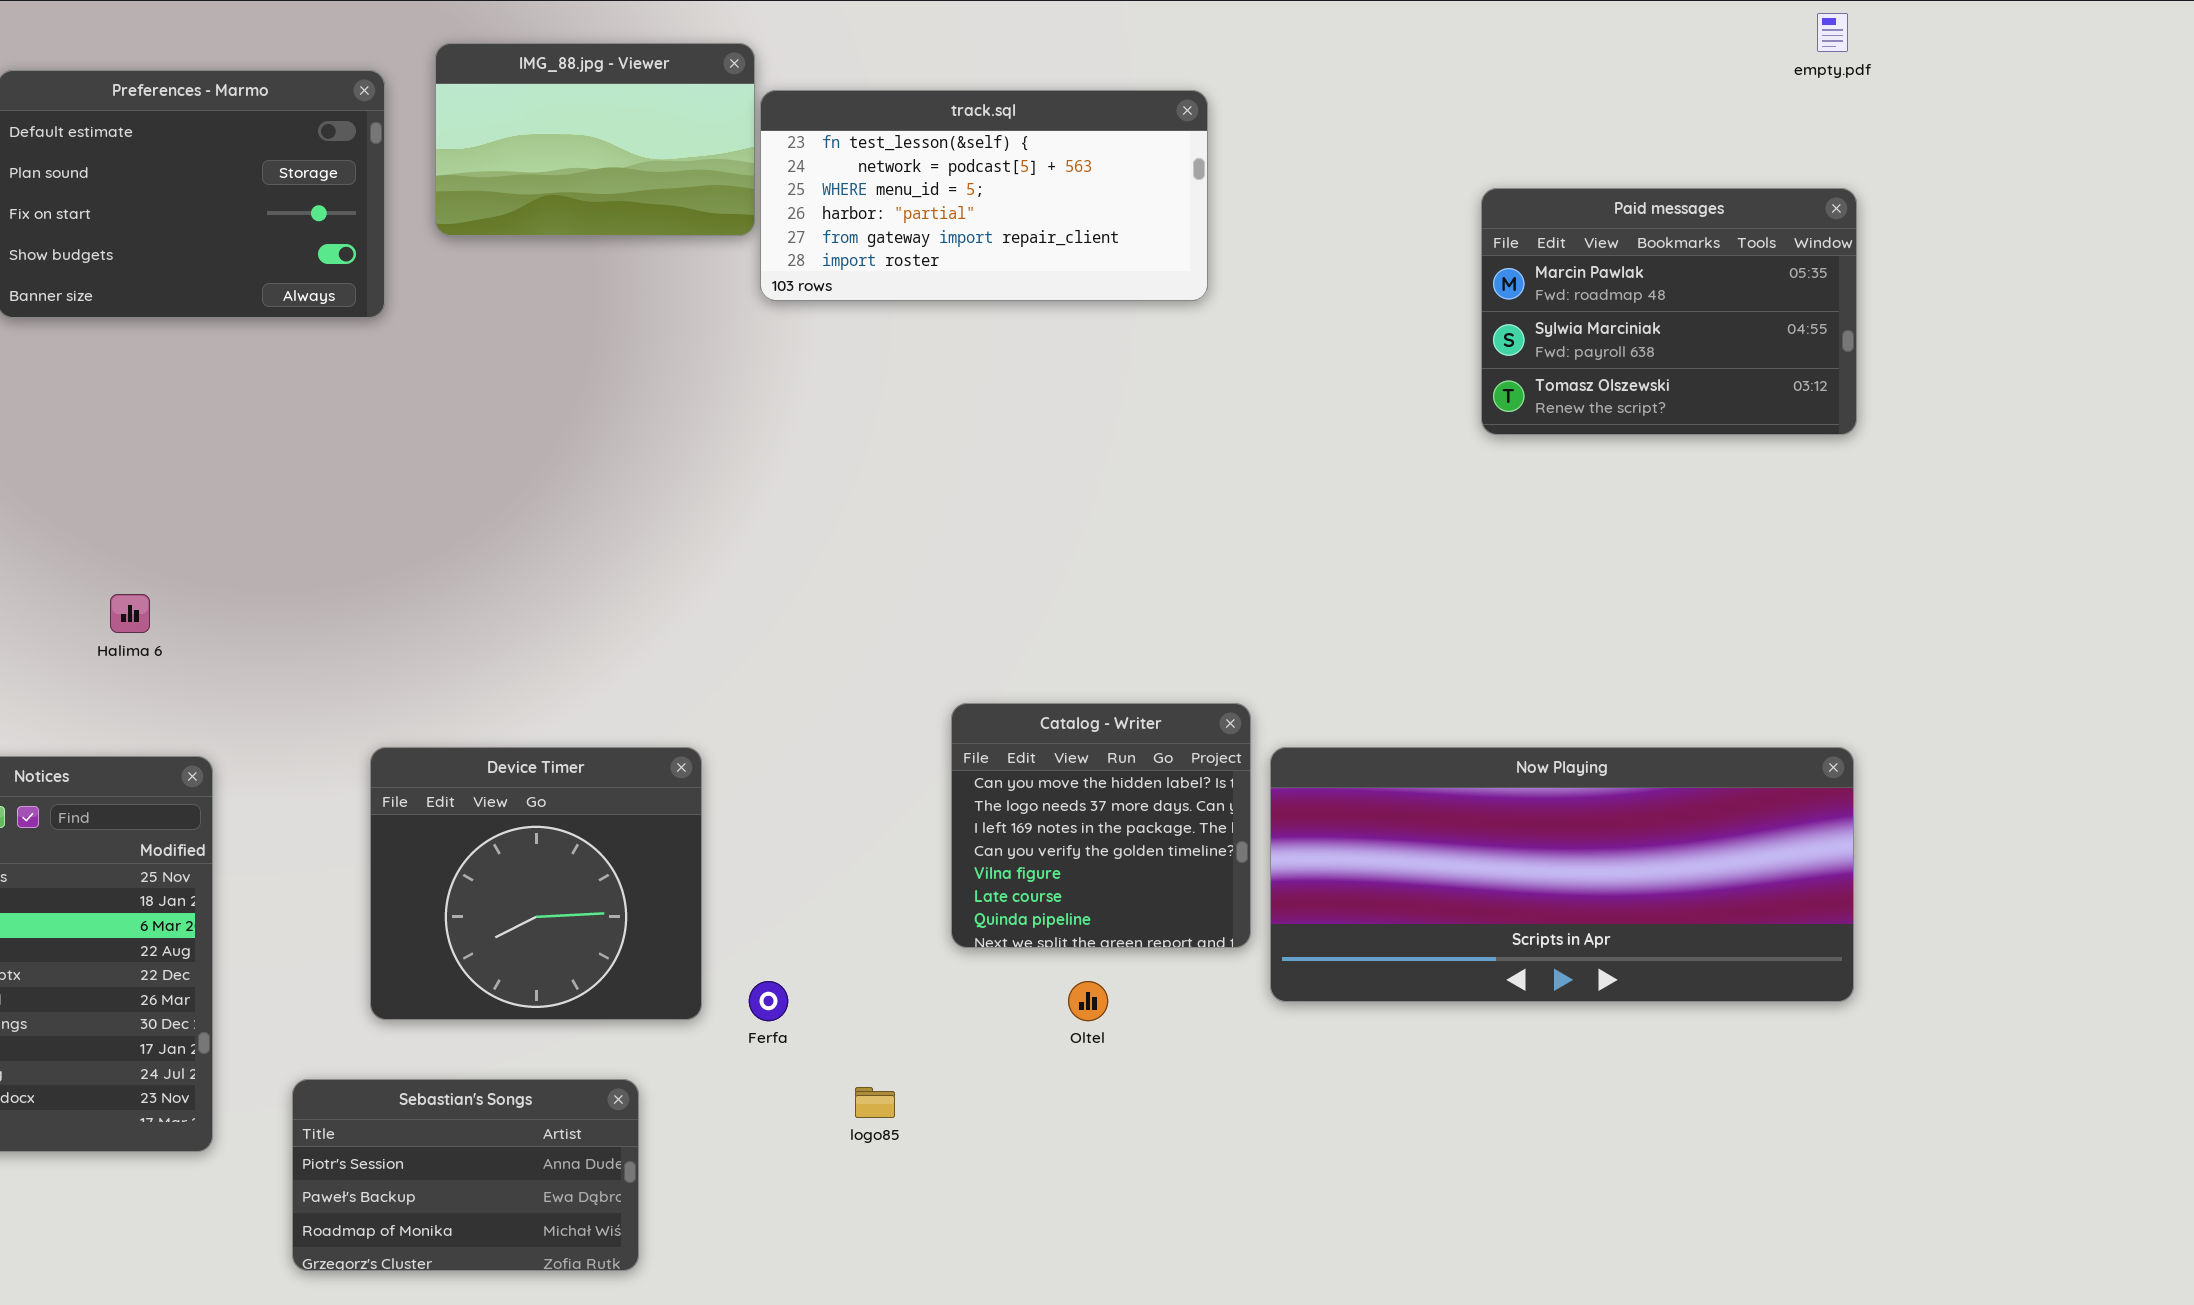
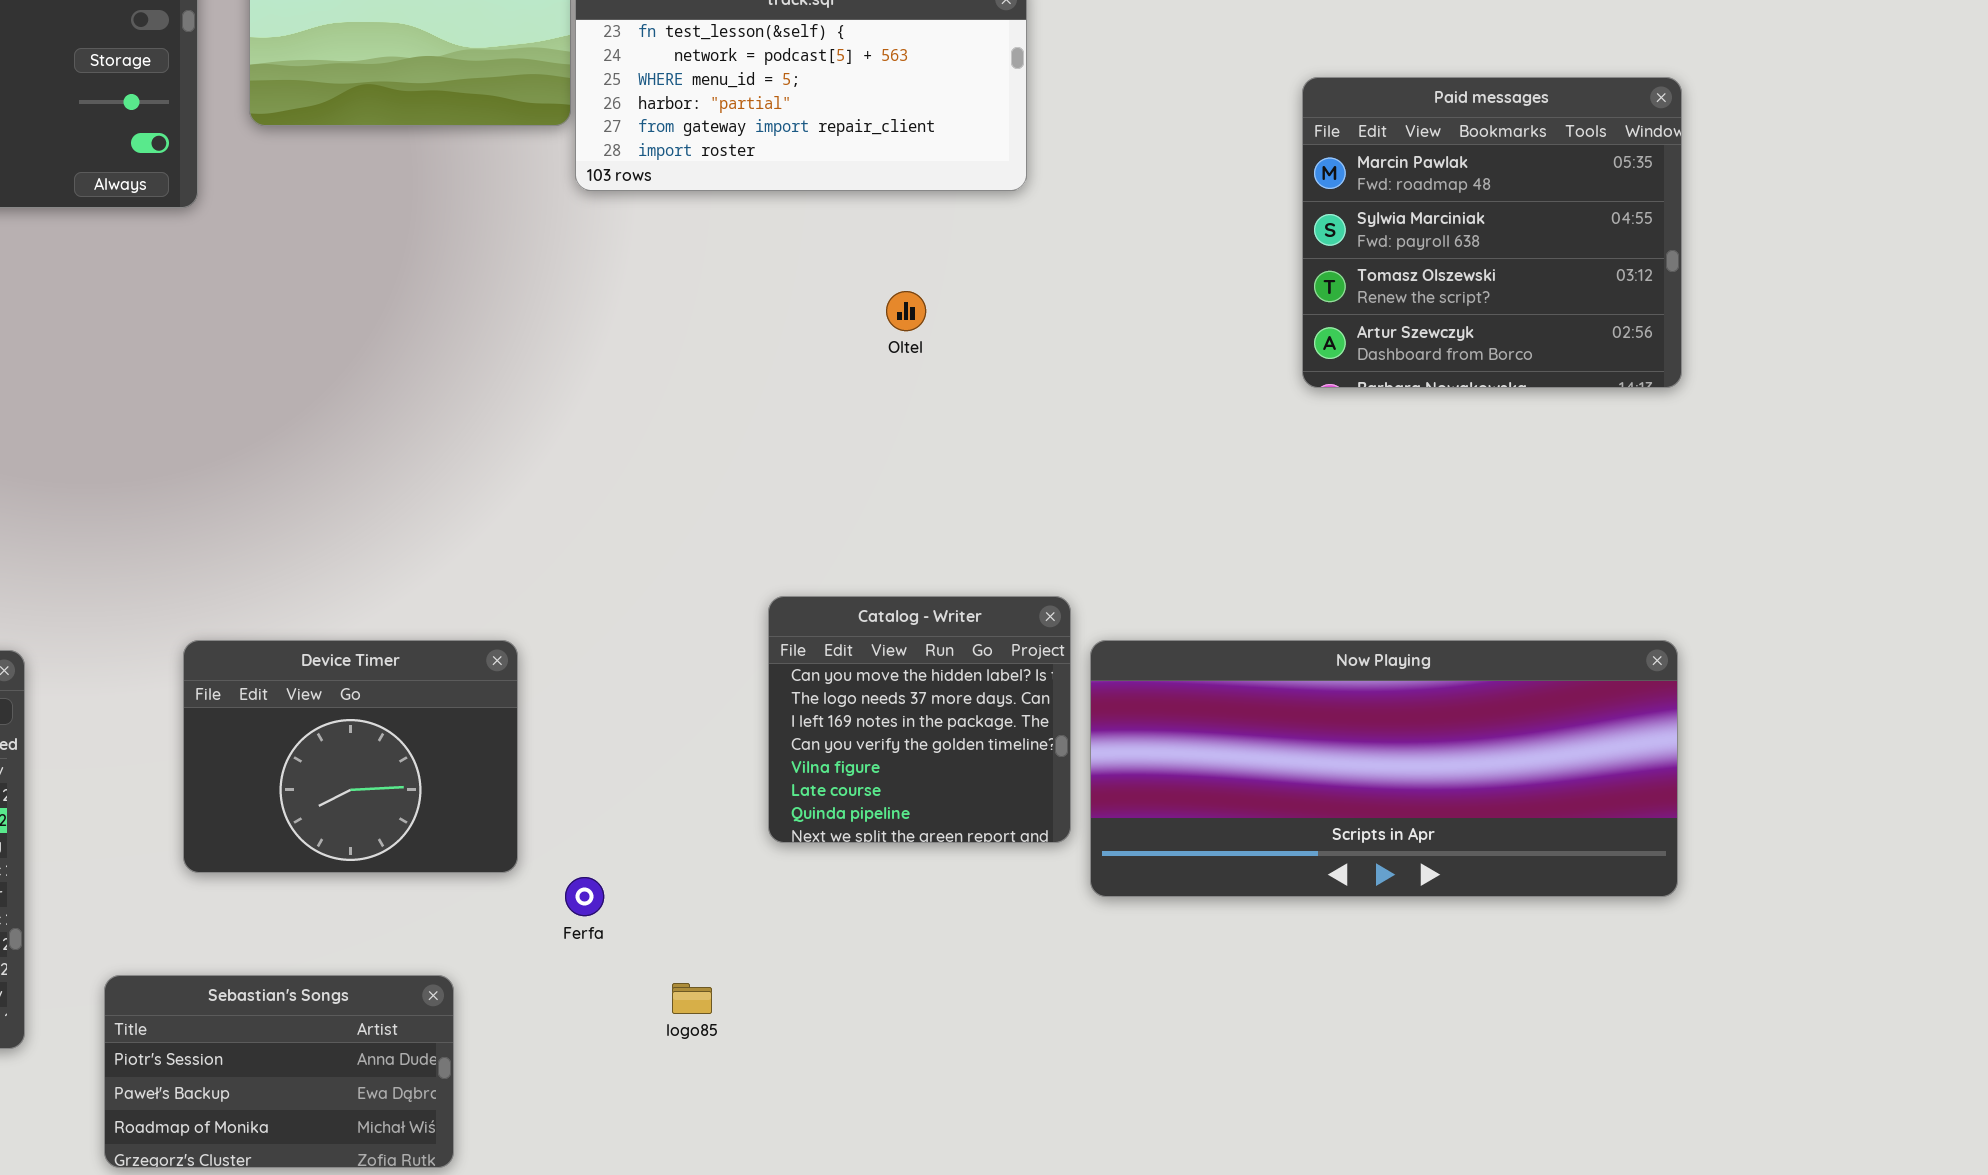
Paid messages: [1481,188,1857,435] -> [1302,77,1682,388], resized
Device Timer: [370,747,702,1020] -> [183,640,518,873], resized
Oltel: [1068,981,1108,1021] -> [886,291,926,331], moved

